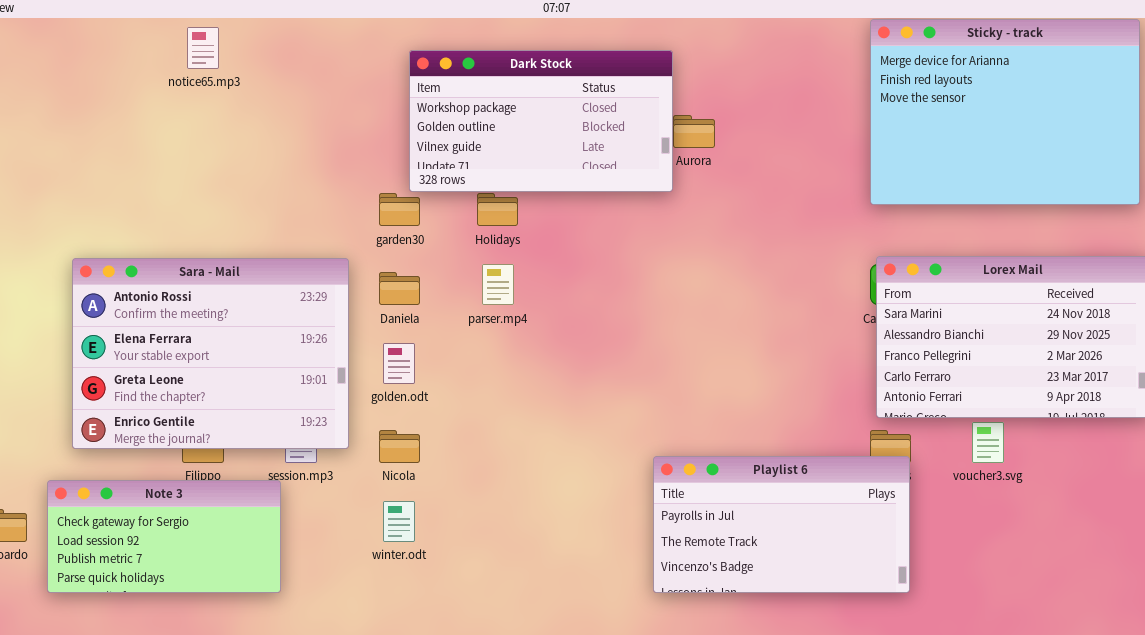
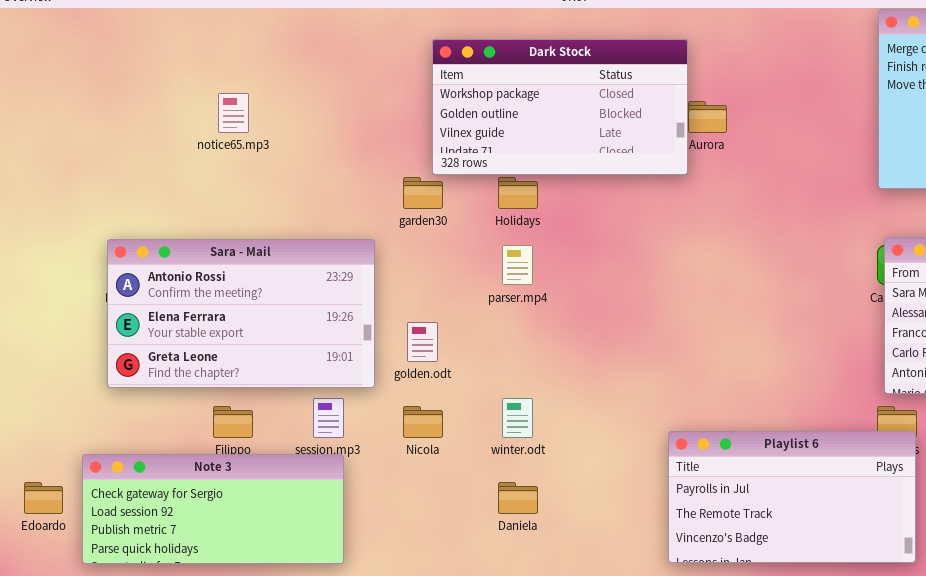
notice65.mp3: [187,27,219,69] -> [218,93,249,133], moved
Sara - Mail: [72,258,349,449] -> [107,239,375,388], resized
Daniela: [379,272,420,305] -> [498,482,538,514], moved
Note 3: [47,480,281,593] -> [82,454,344,564], resized
winter.odt: [383,501,415,542] -> [502,398,533,438], moved

